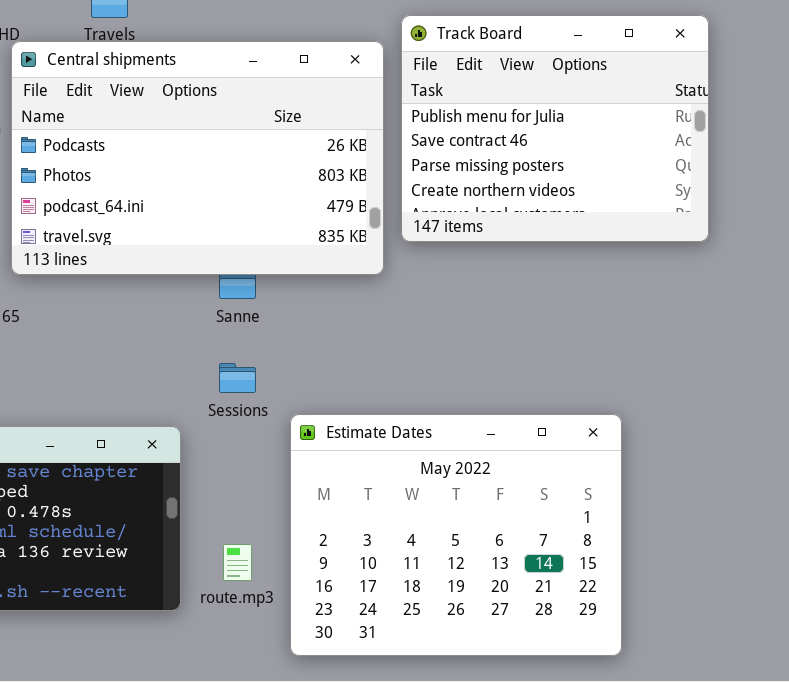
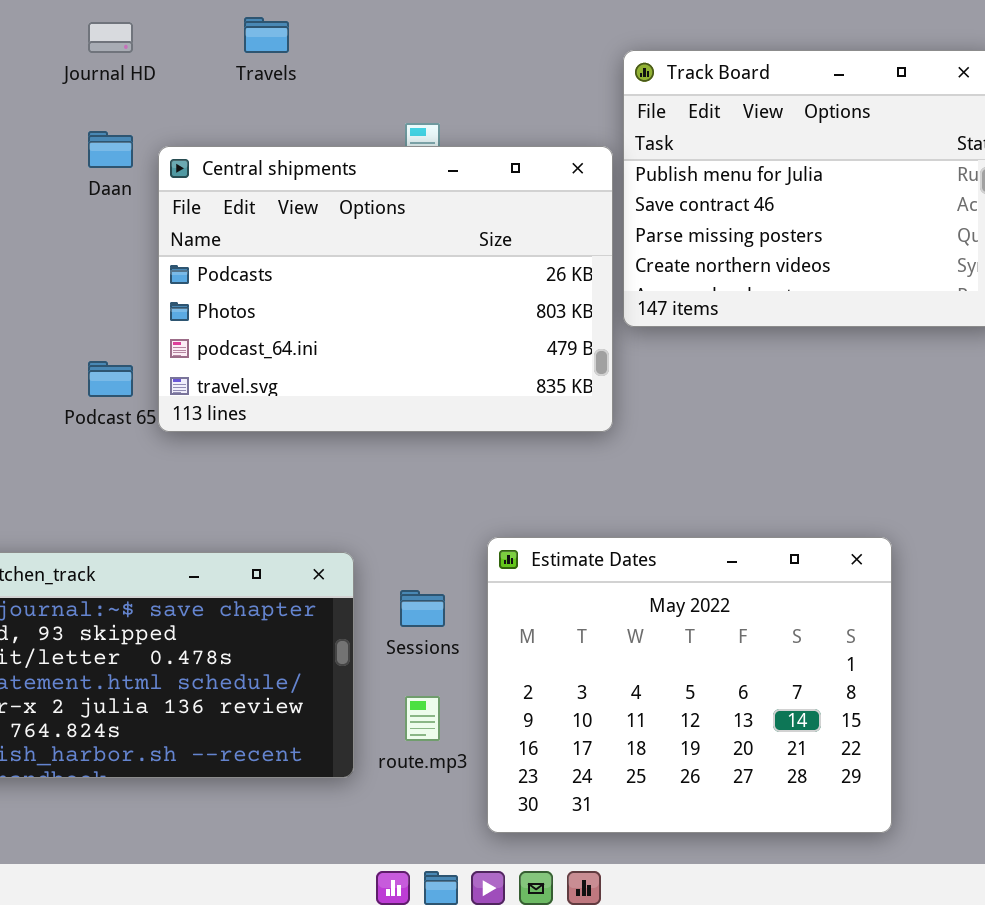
Central shipments: [11,41,384,275] -> [158,146,613,432], moved
Sessions: [219,363,256,393] -> [400,590,445,627], moved

